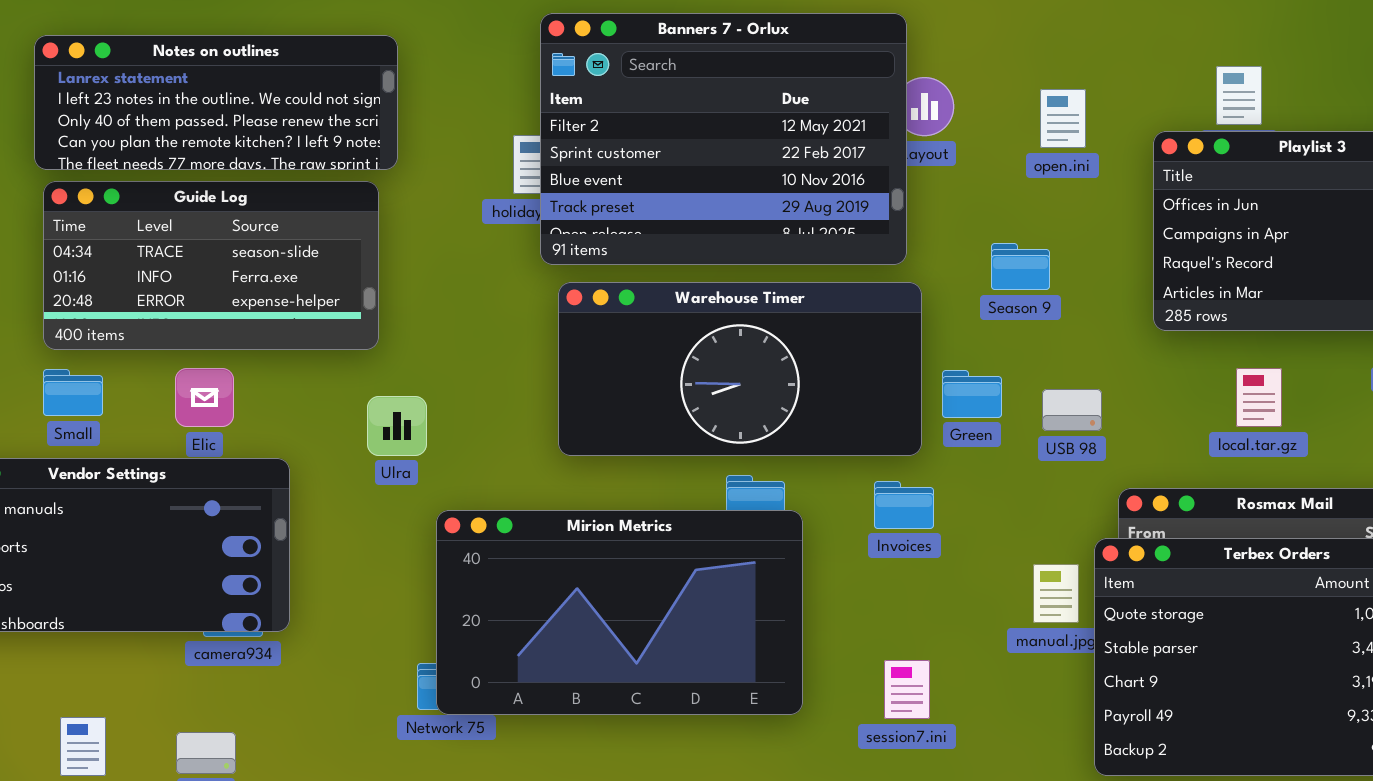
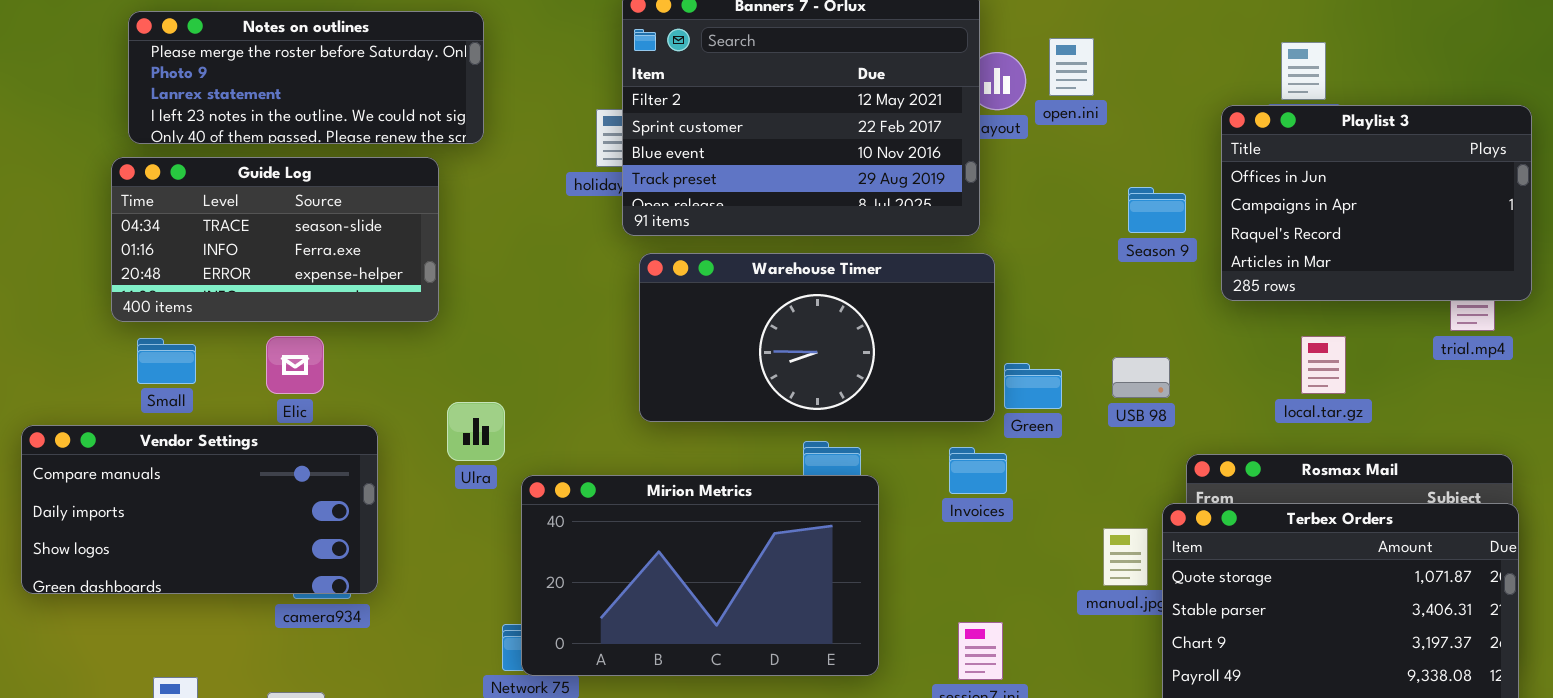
Notes on outlines: [34,35,398,170] -> [128,11,484,144], scrolled up 2 rows
open.ini: [1040,89,1086,148] -> [1049,38,1094,96], moved
Guide Log: [43,181,379,350] -> [111,157,439,322], moved
Season 9: [991,243,1050,290] -> [1128,187,1186,233], moved
Green: [942,370,1002,418] -> [1004,363,1062,409], moved
Ulra: [367,396,427,456] -> [447,402,505,461], moved

